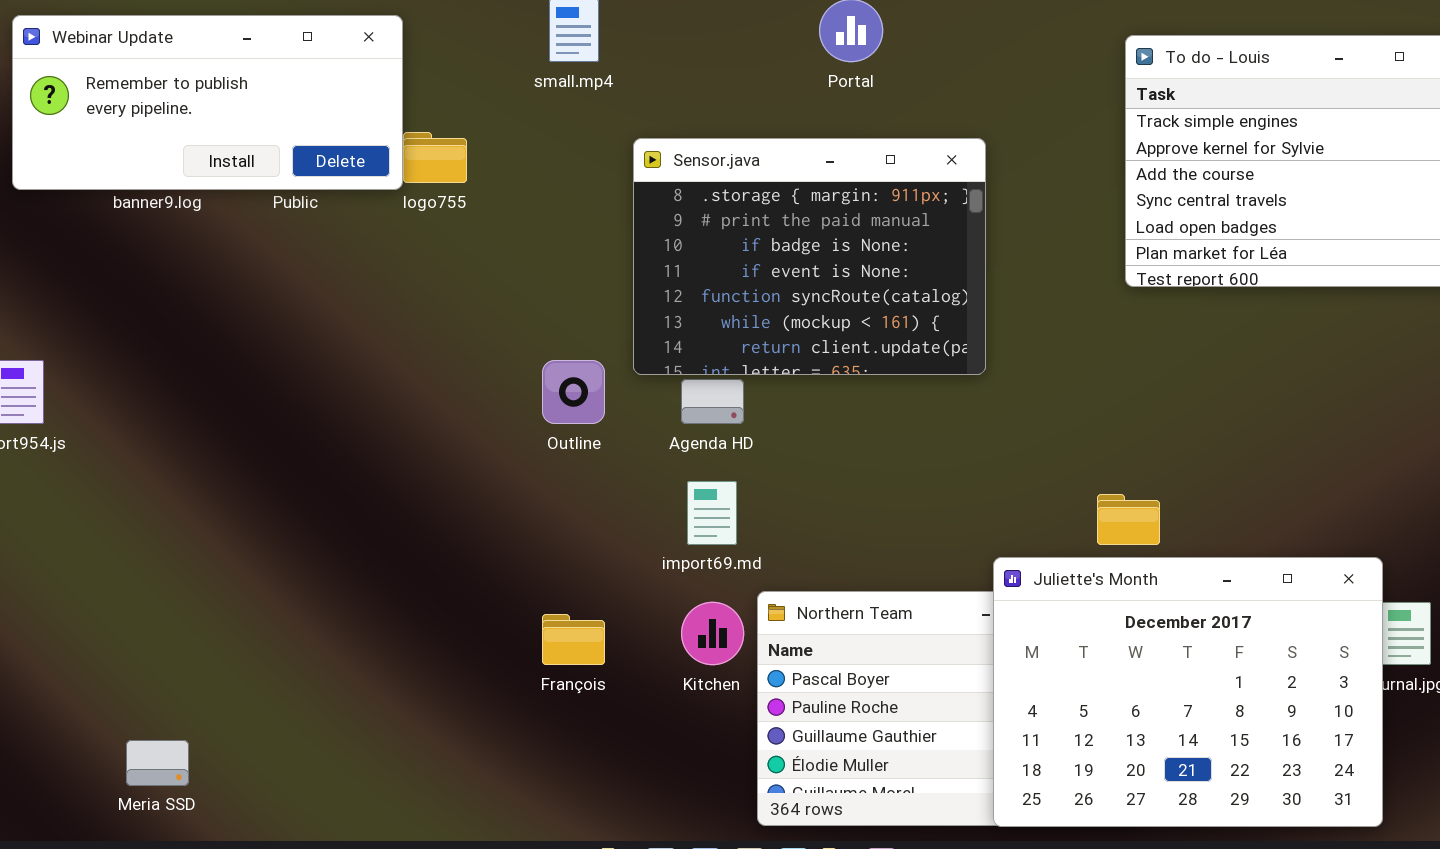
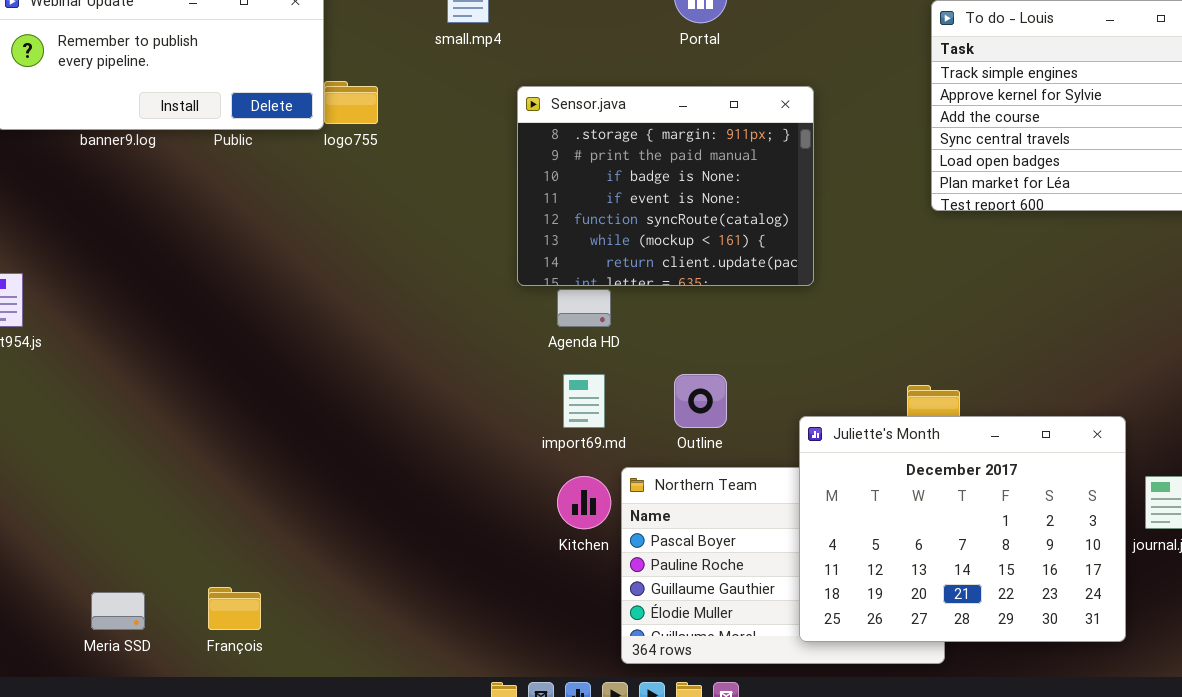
Outline: [542,360,605,424] -> [674,374,727,428], moved
Juliette's Month: [993,557,1383,827] -> [799,416,1126,642], moved
François: [542,614,605,665] -> [208,587,261,630], moved

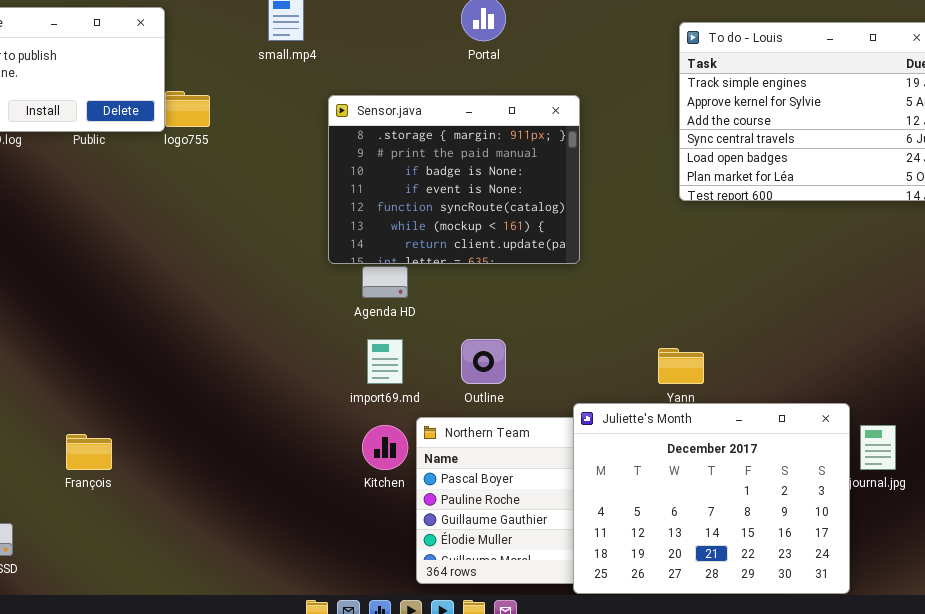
Juliette's Month: [799,416,1126,642] -> [573,403,850,594], moved
François: [208,587,261,630] -> [66,434,112,470], moved

